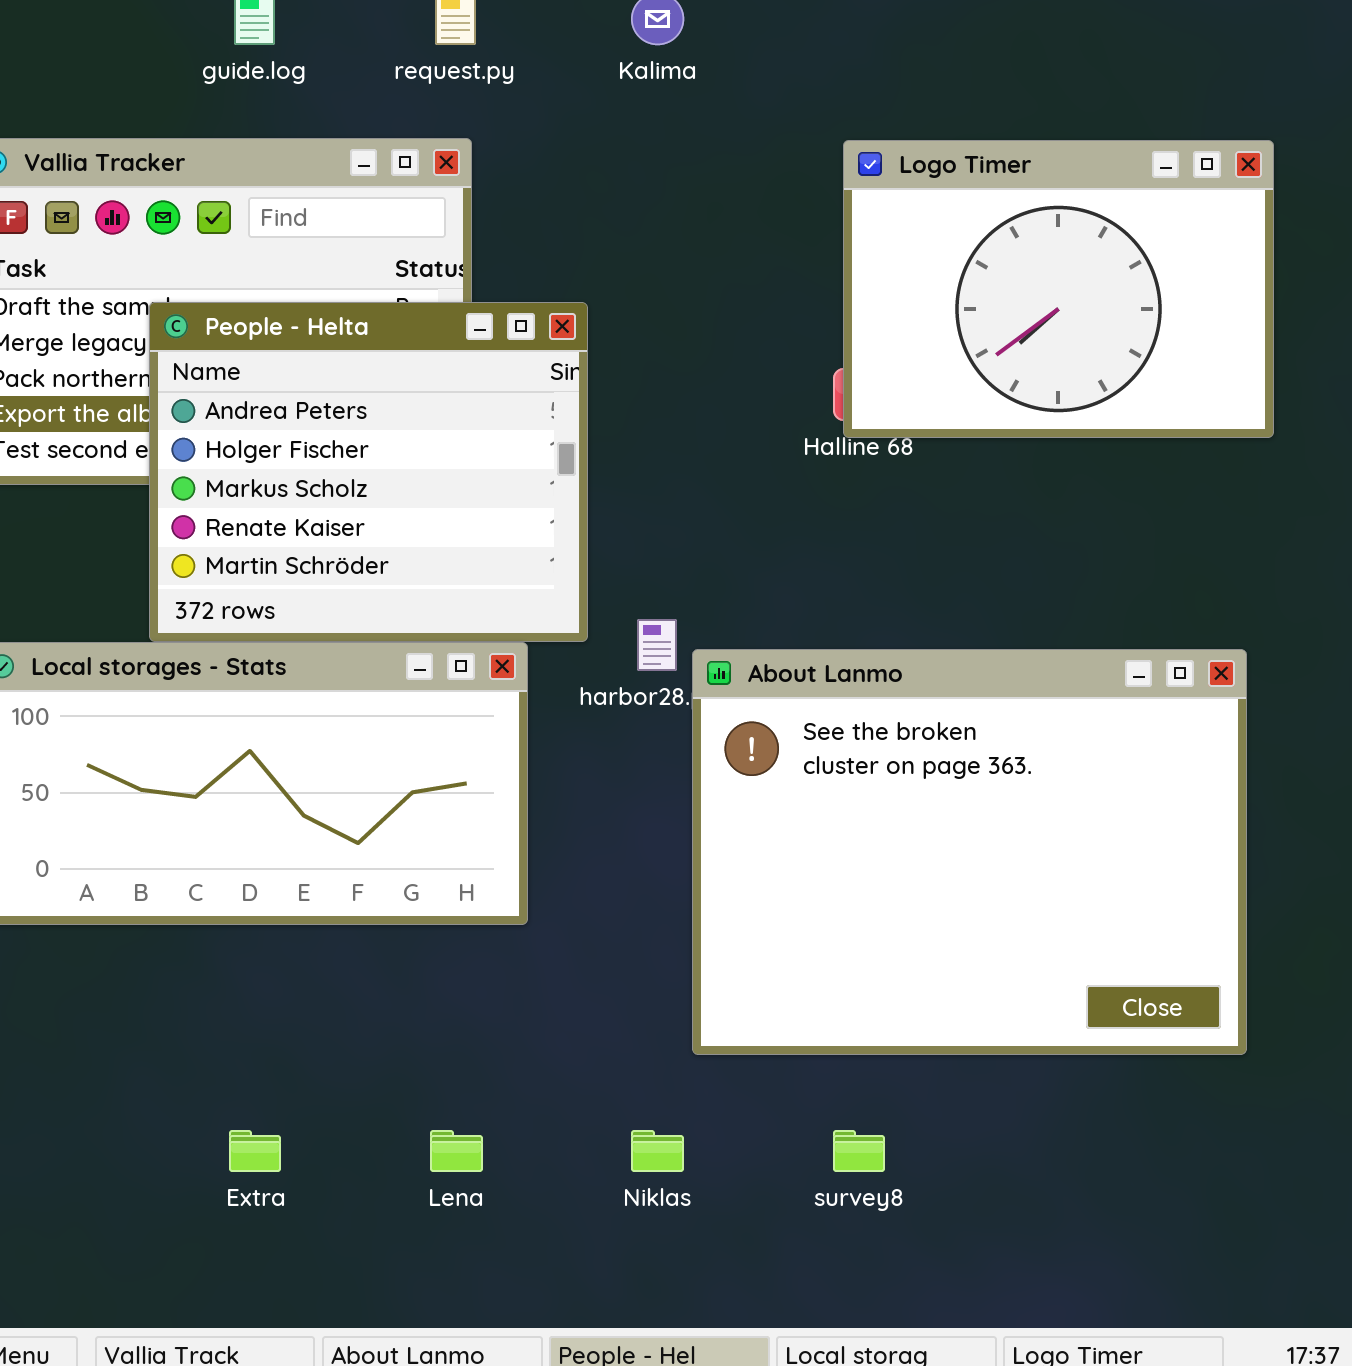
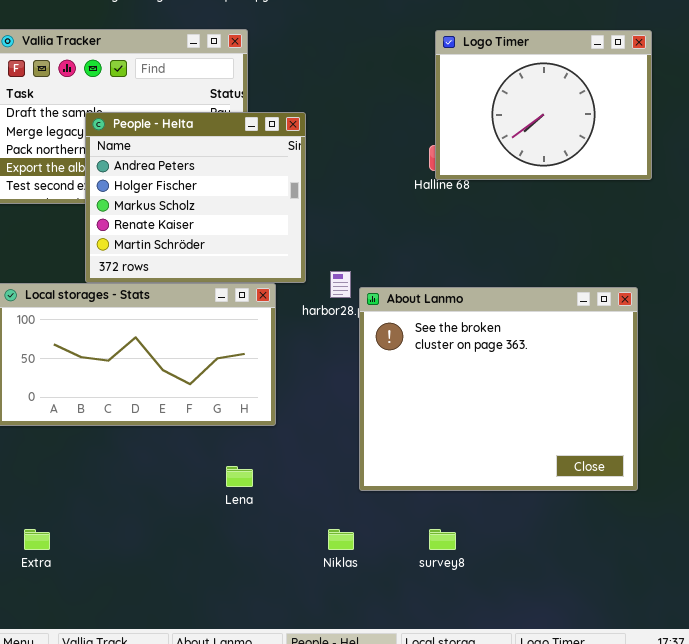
Extra: [229,1130,281,1172] -> [24,529,50,550], moved
Lena: [430,1130,483,1172] -> [226,466,253,487], moved

